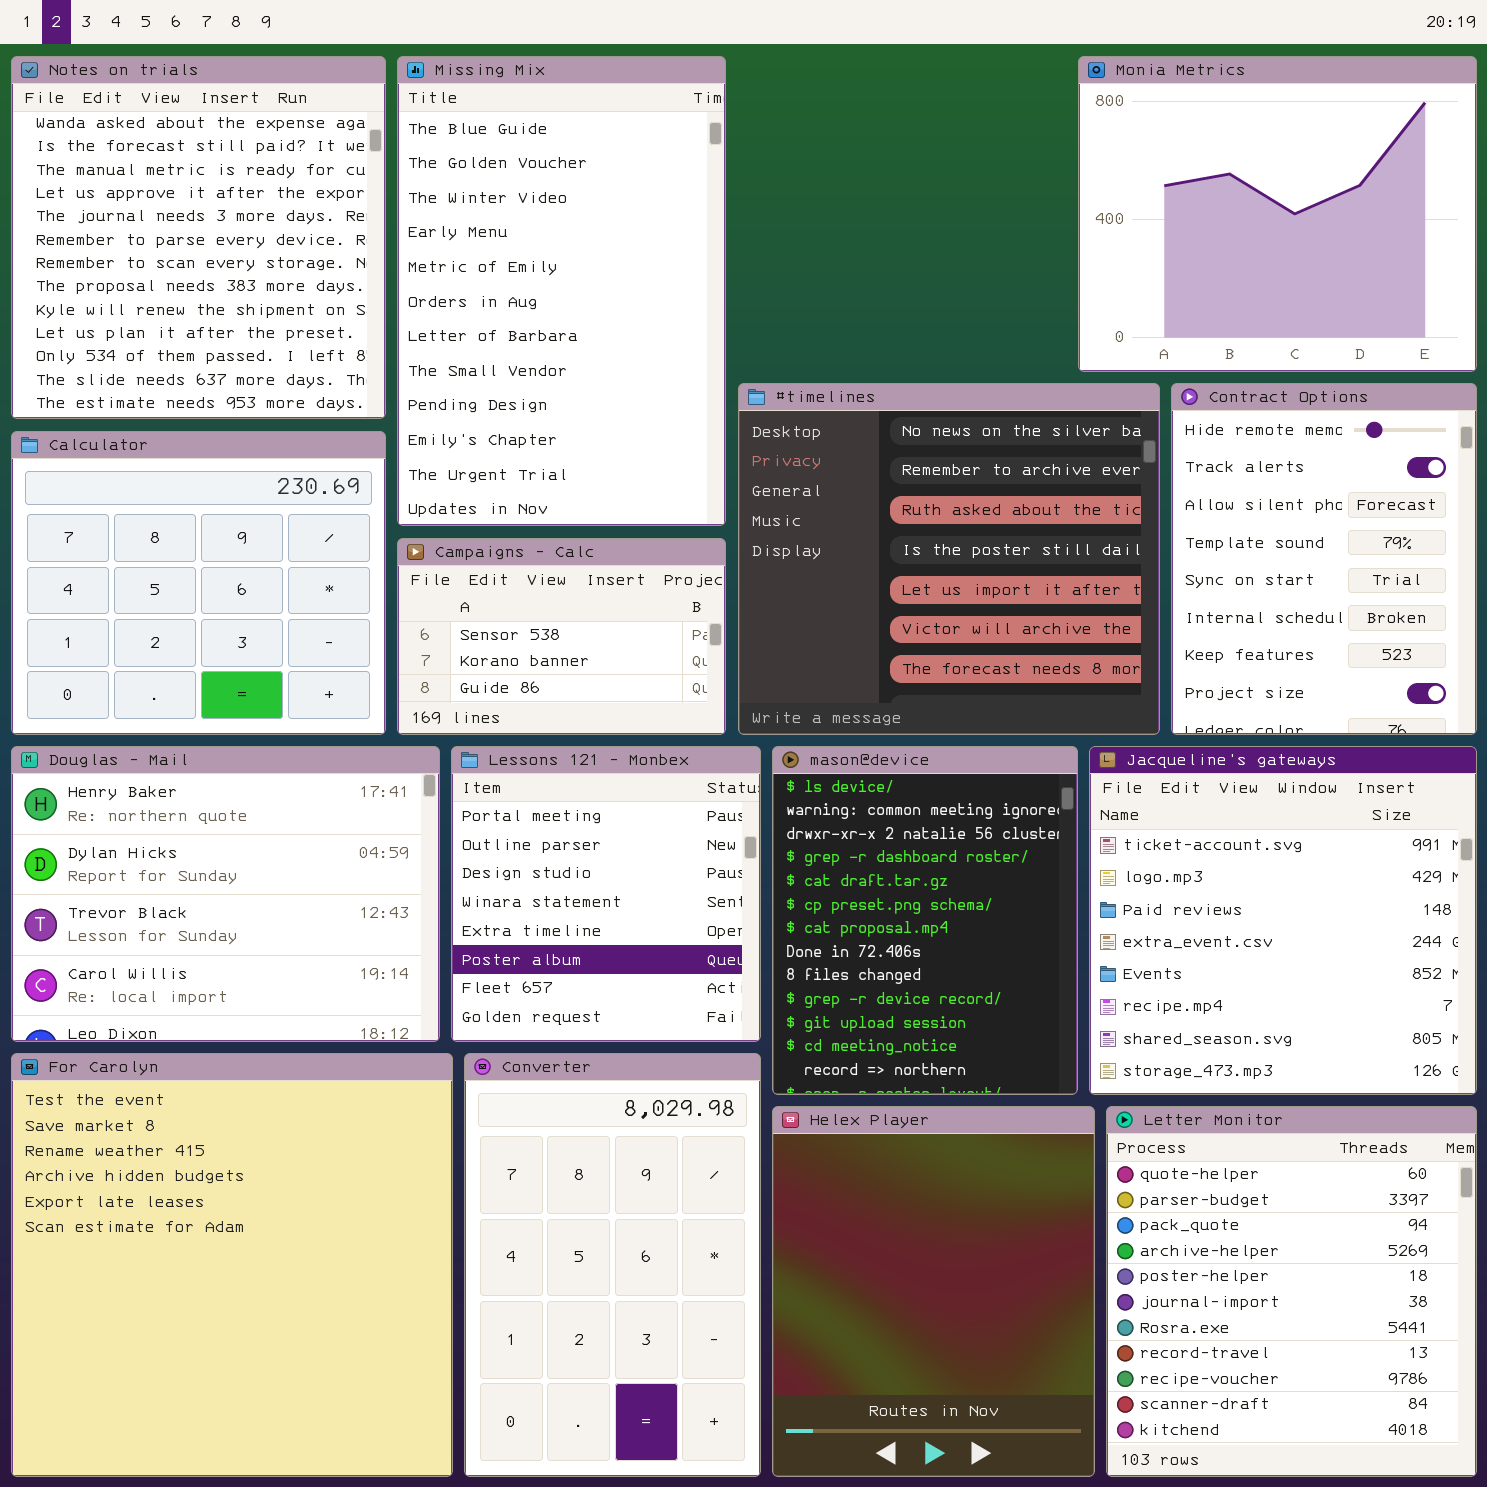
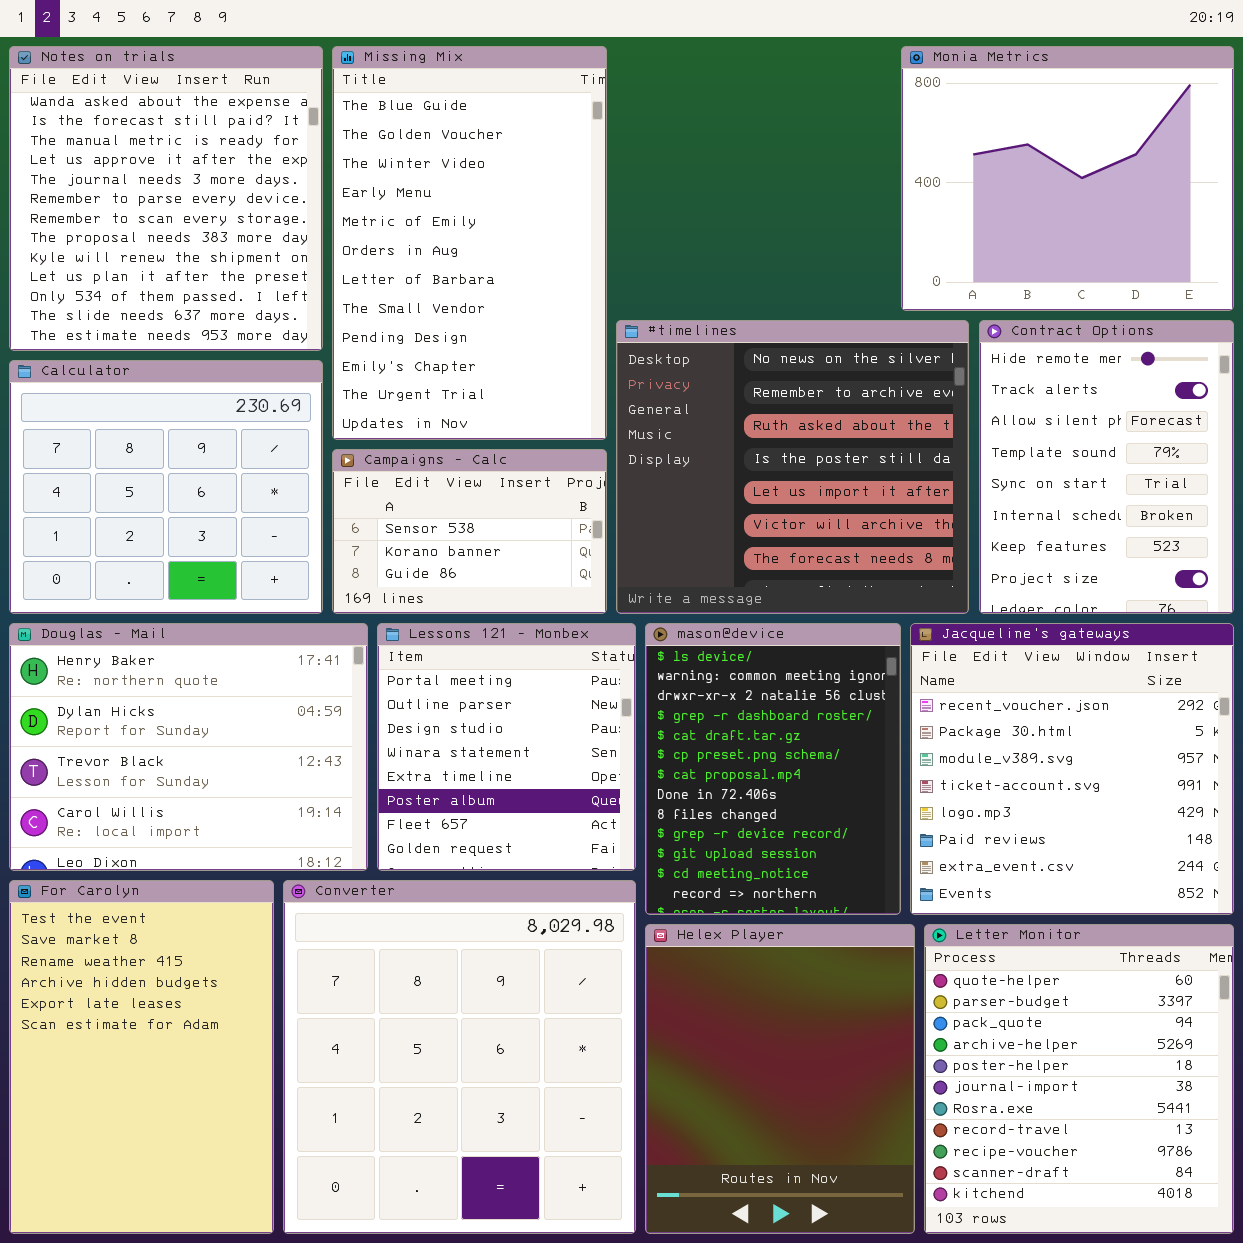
Jacqueline's gateways: [1089,746,1477,1095] -> [910,623,1234,915], scrolled up 3 rows
For Carolyn: [11,1053,453,1477] -> [9,880,274,1234], resized
Converter: [464,1053,761,1477] -> [283,880,636,1234], resized

